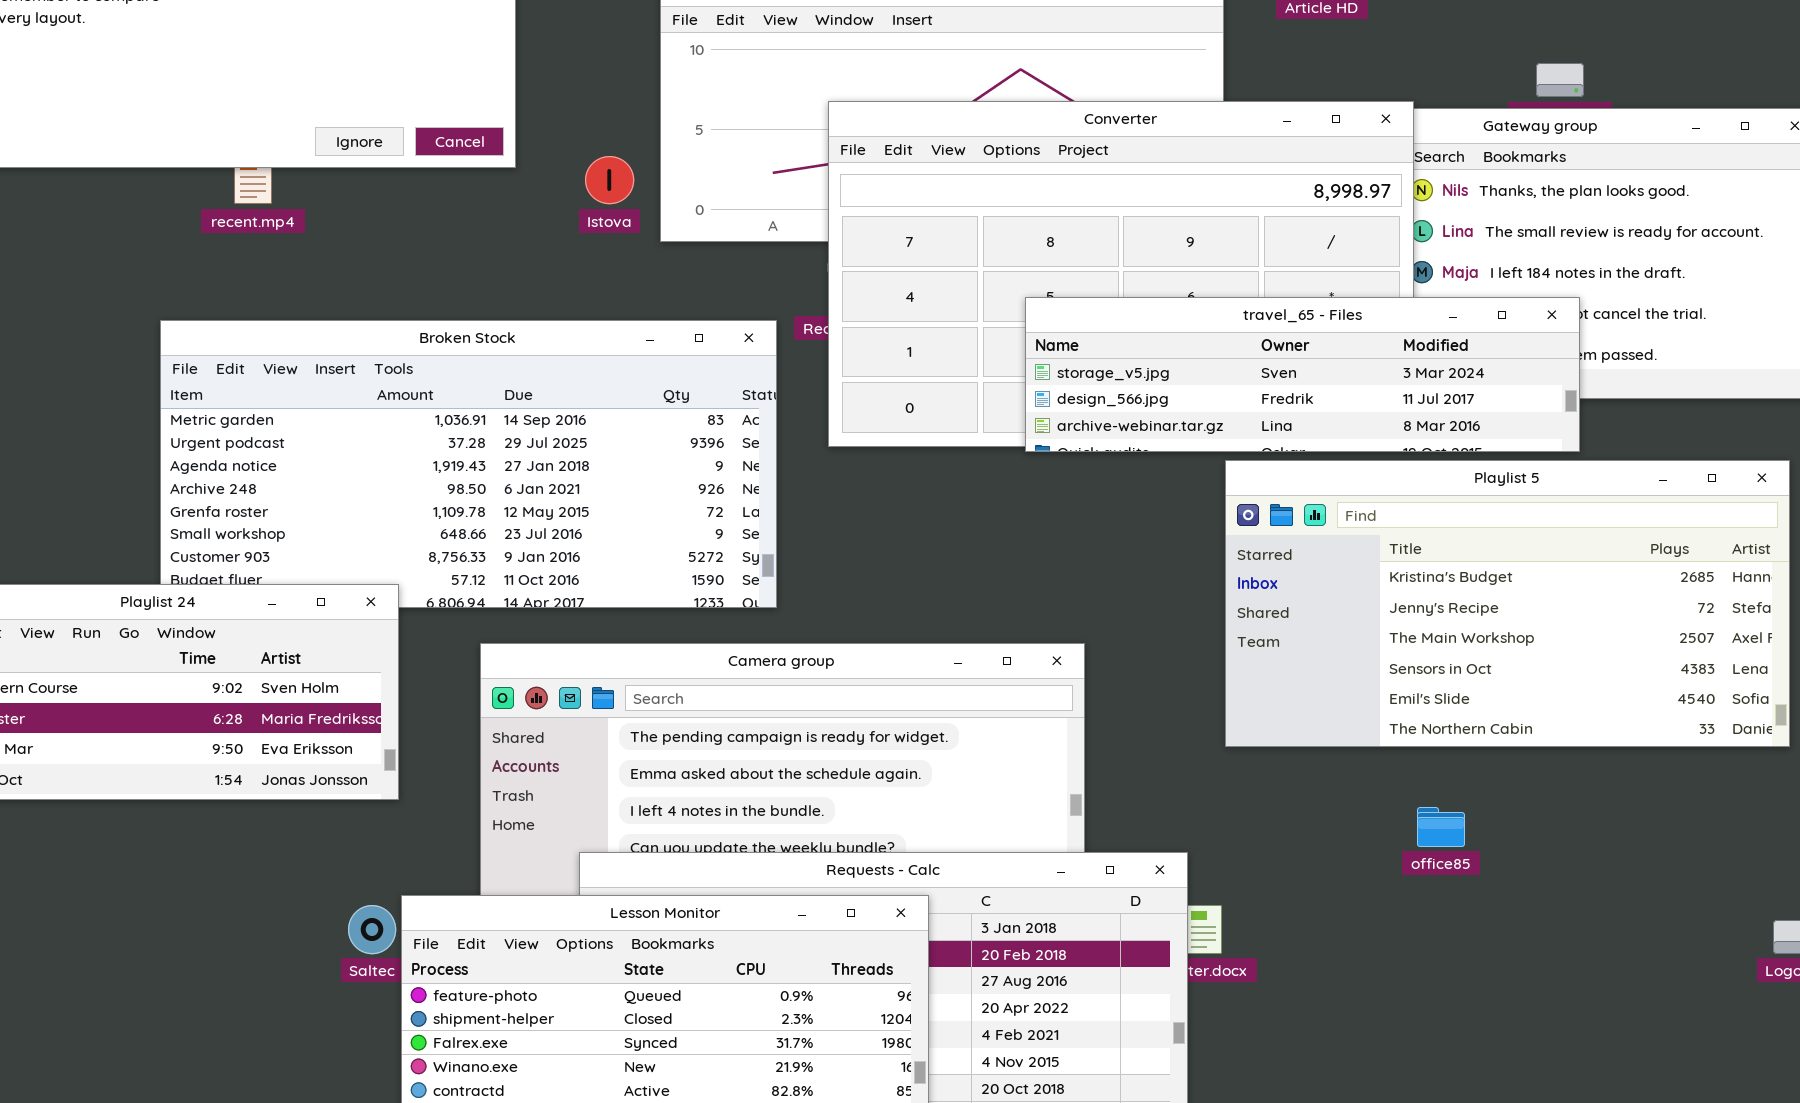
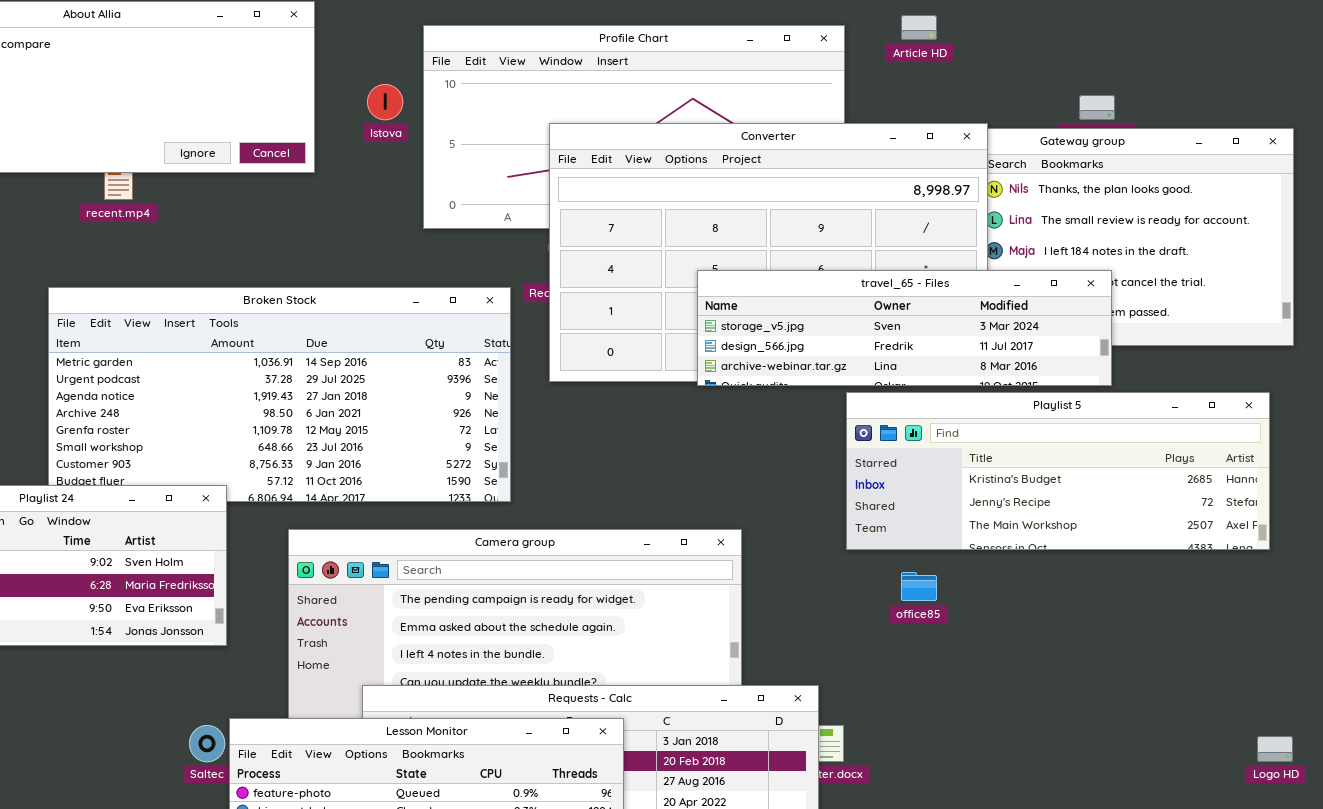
Istova: [585,156,634,204] -> [367,84,403,120], moved
Playlist 5: [1225,460,1790,747] -> [846,392,1270,550], resized
office85: [1417,807,1465,847] -> [901,572,937,601], moved

